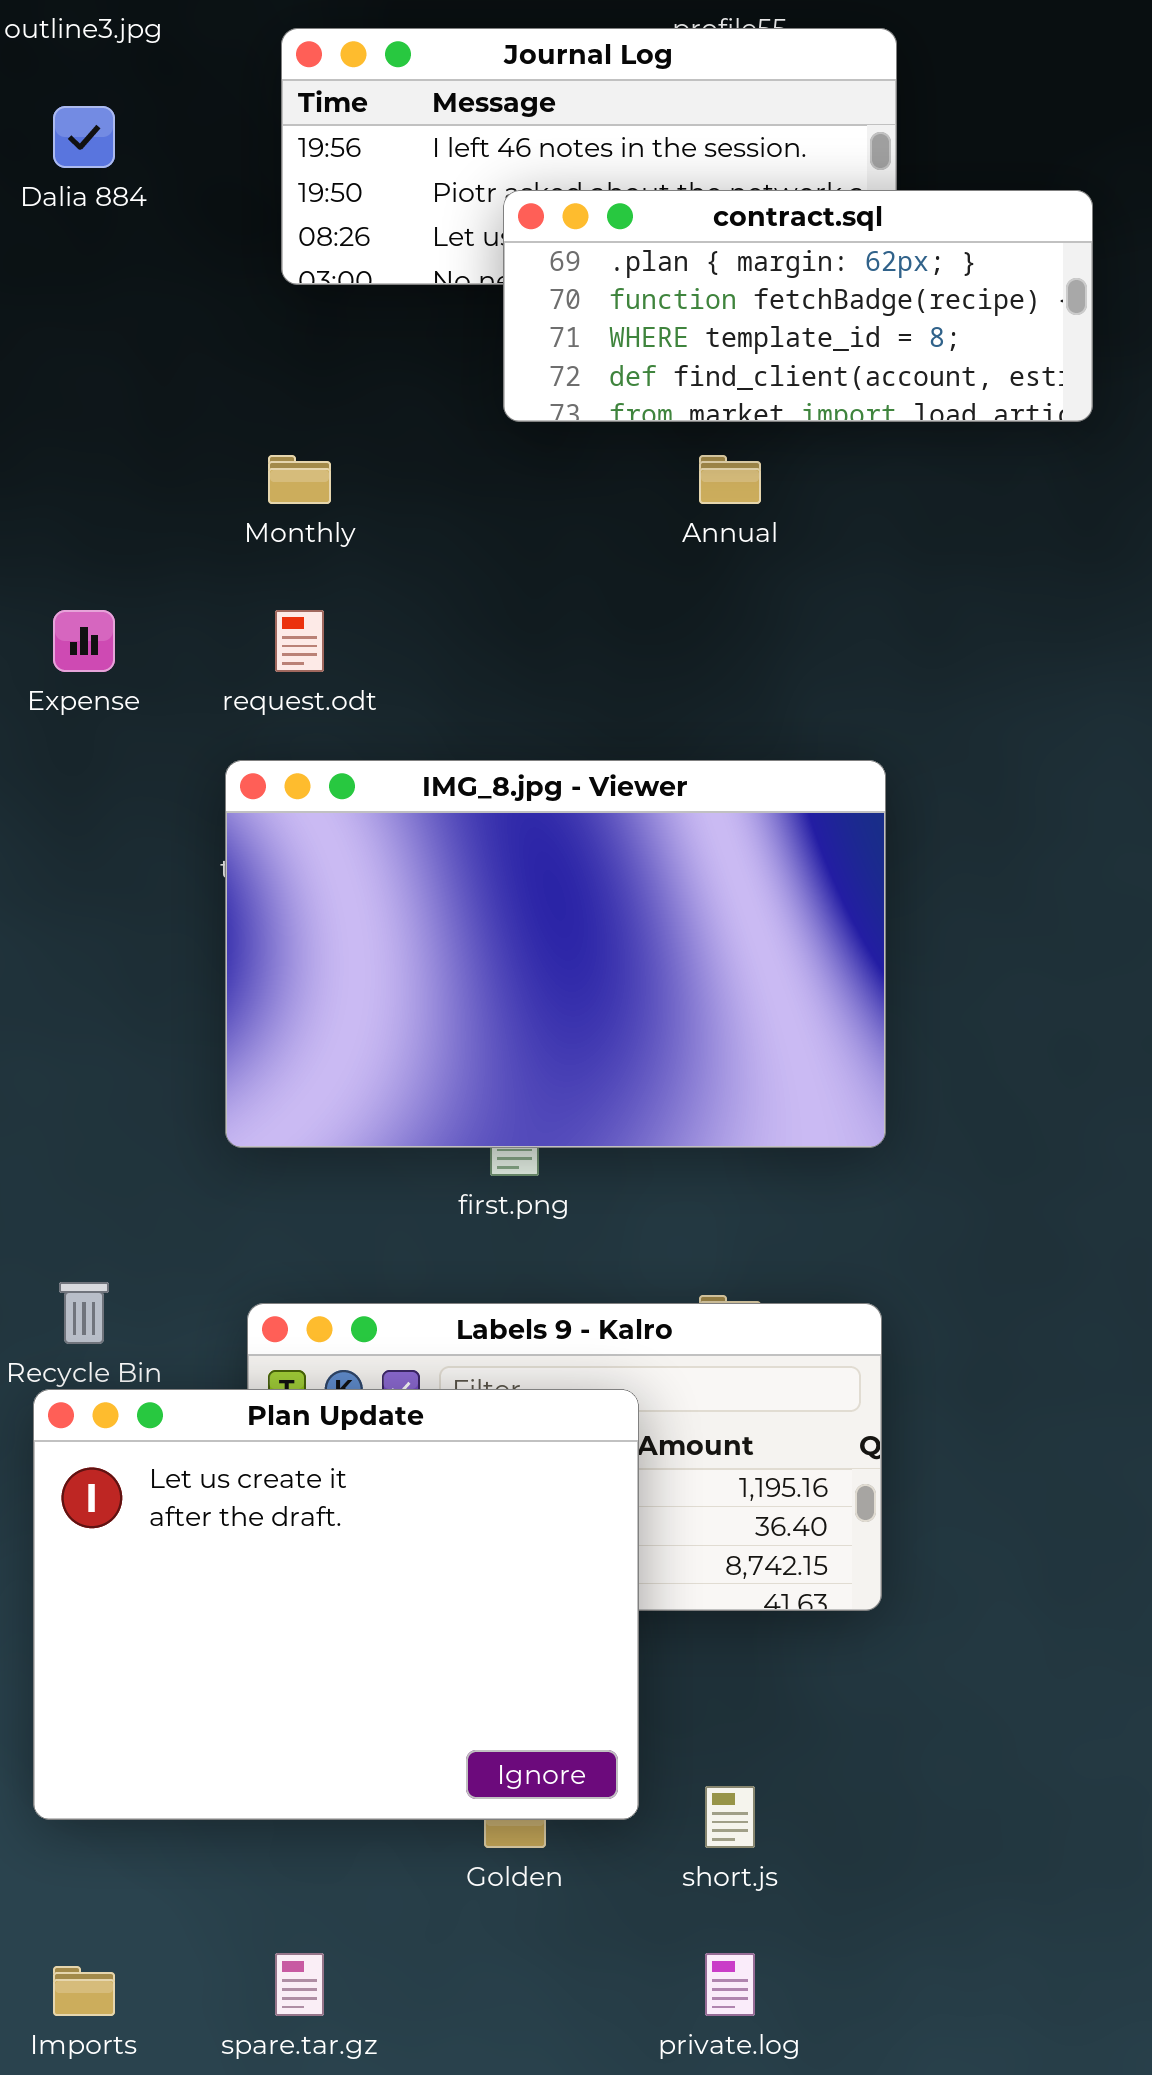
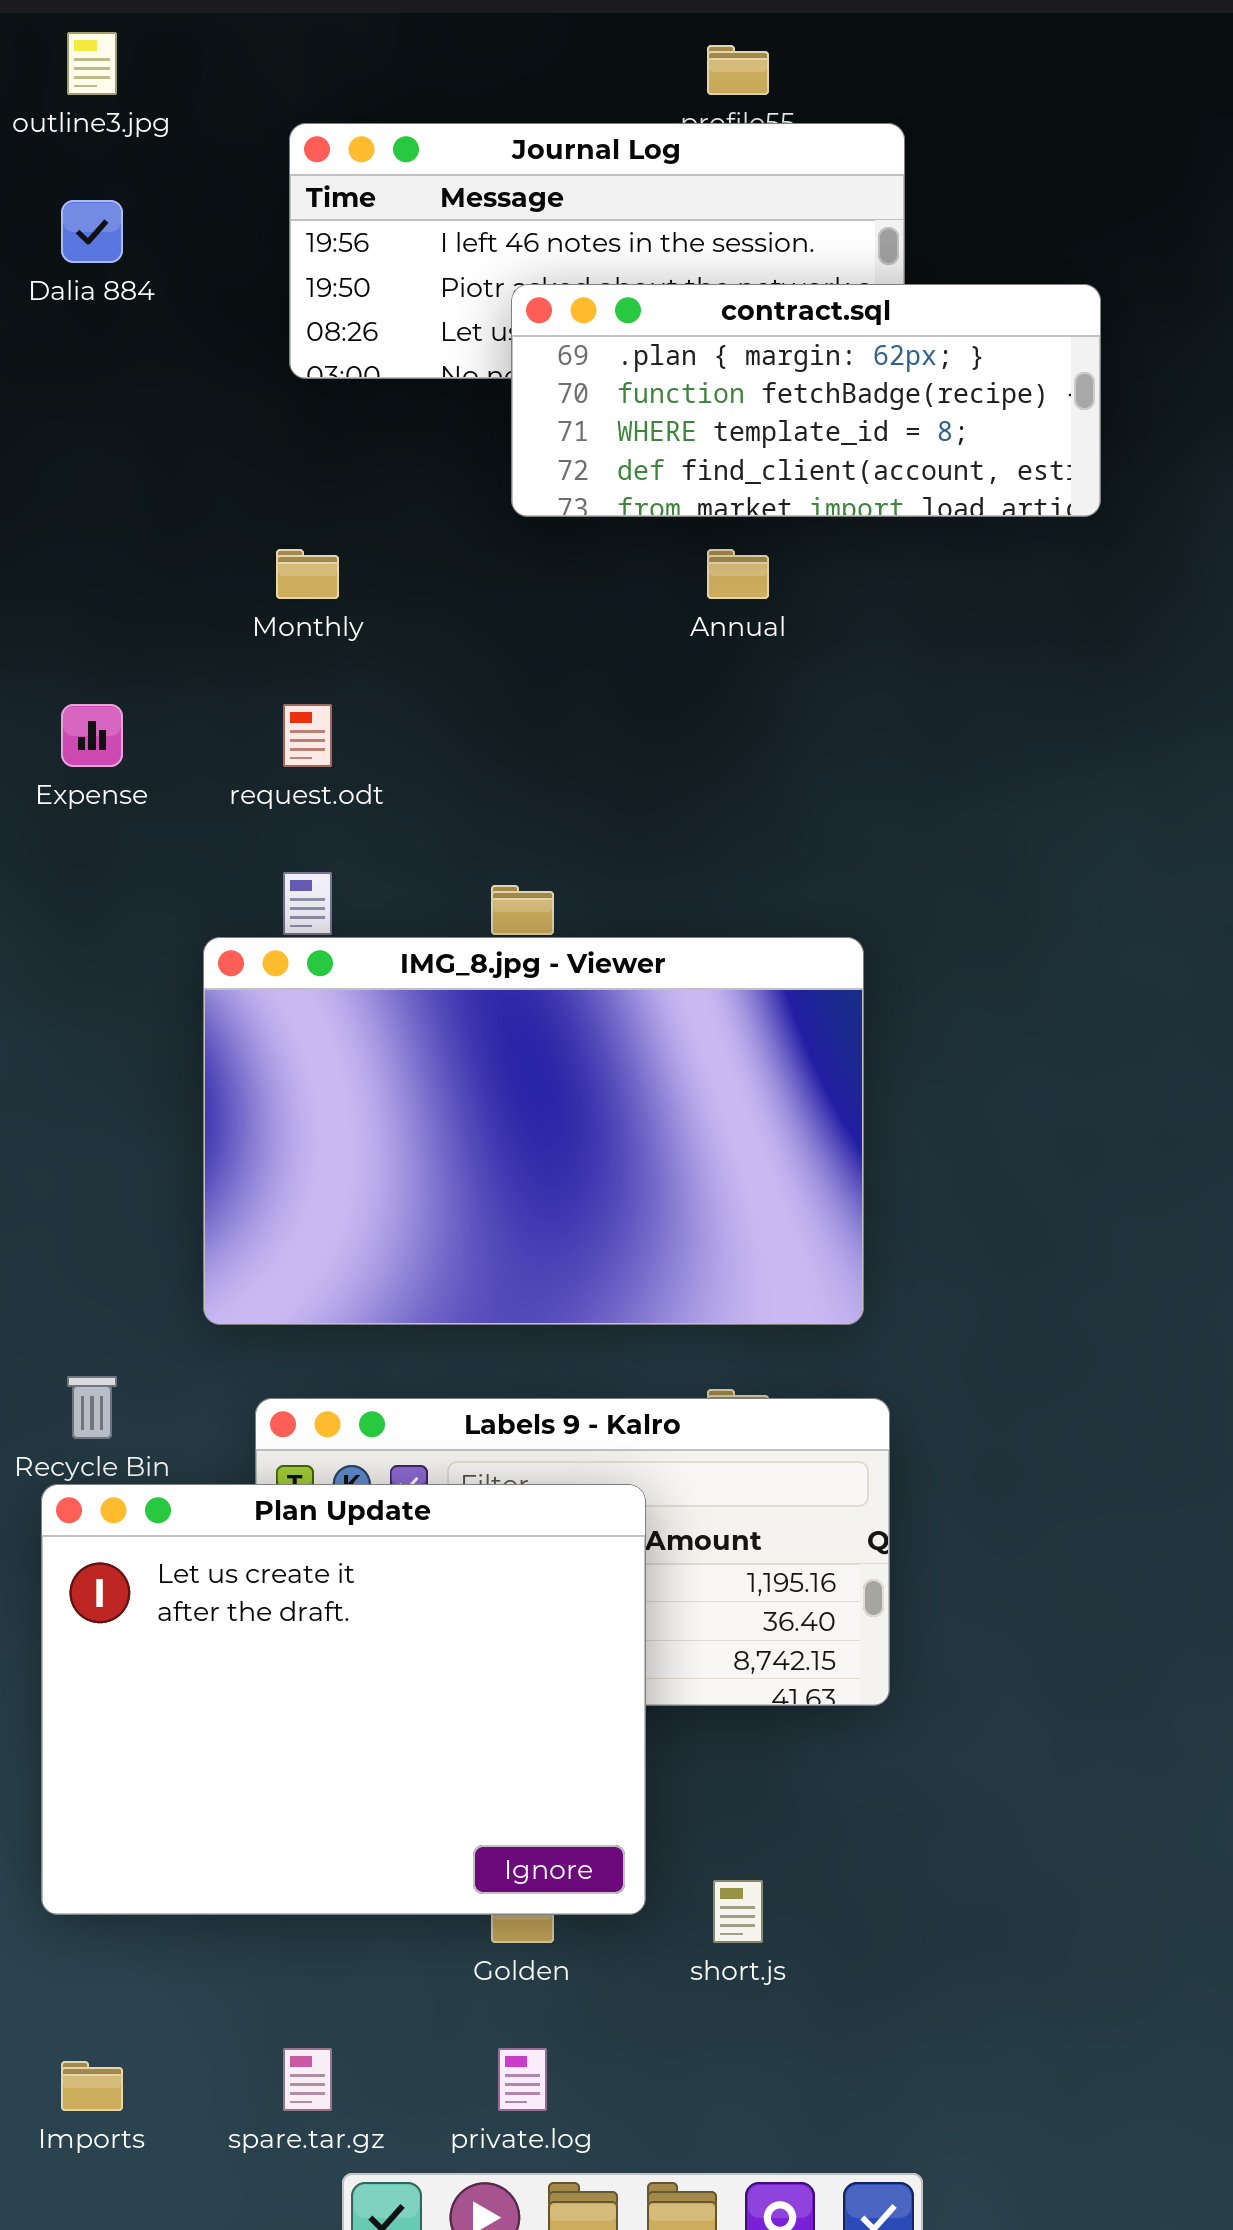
IMG_8.jpg - Viewer: [225,760,886,1148] -> [203,937,864,1325], moved
private.log: [705,1953,755,2016] -> [498,2048,547,2111], moved

